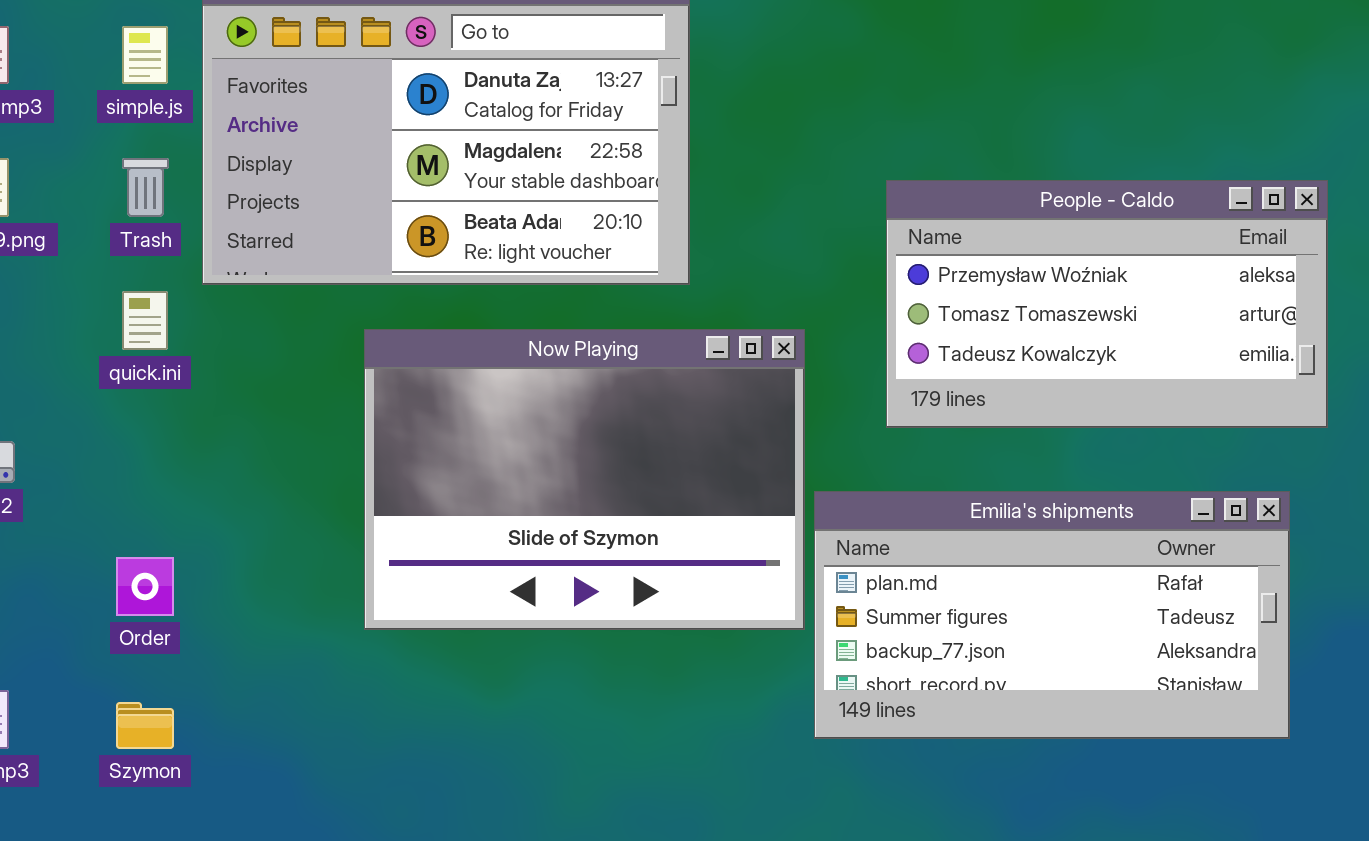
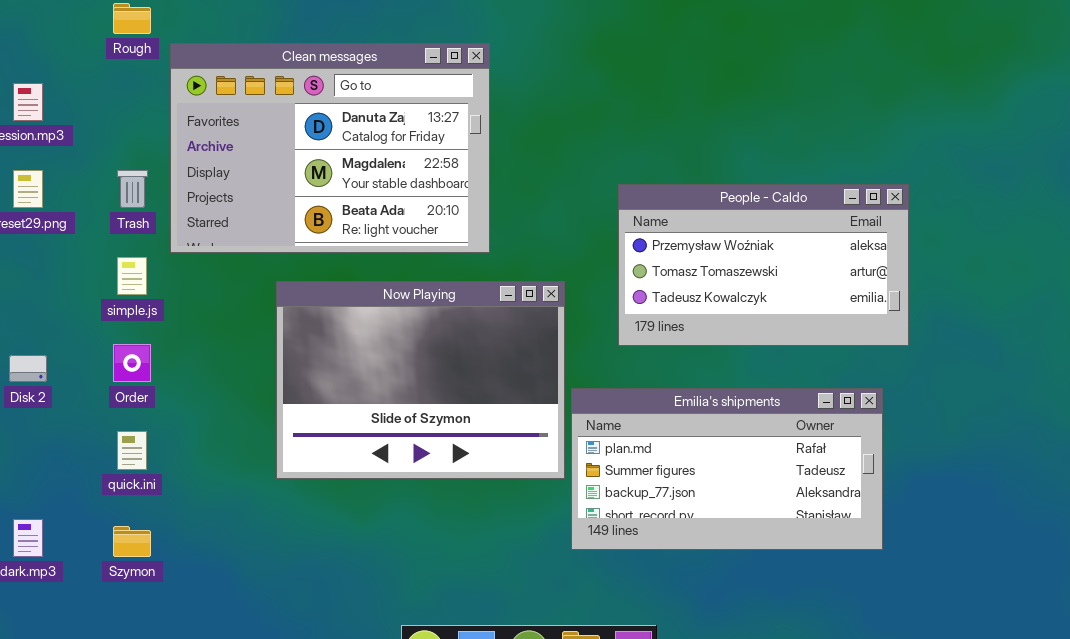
simple.js: [122,26,168,84] -> [117,257,147,295], moved
quick.ini: [122,291,168,350] -> [117,431,147,470], moved
Order: [116,557,174,616] -> [113,344,151,382], moved

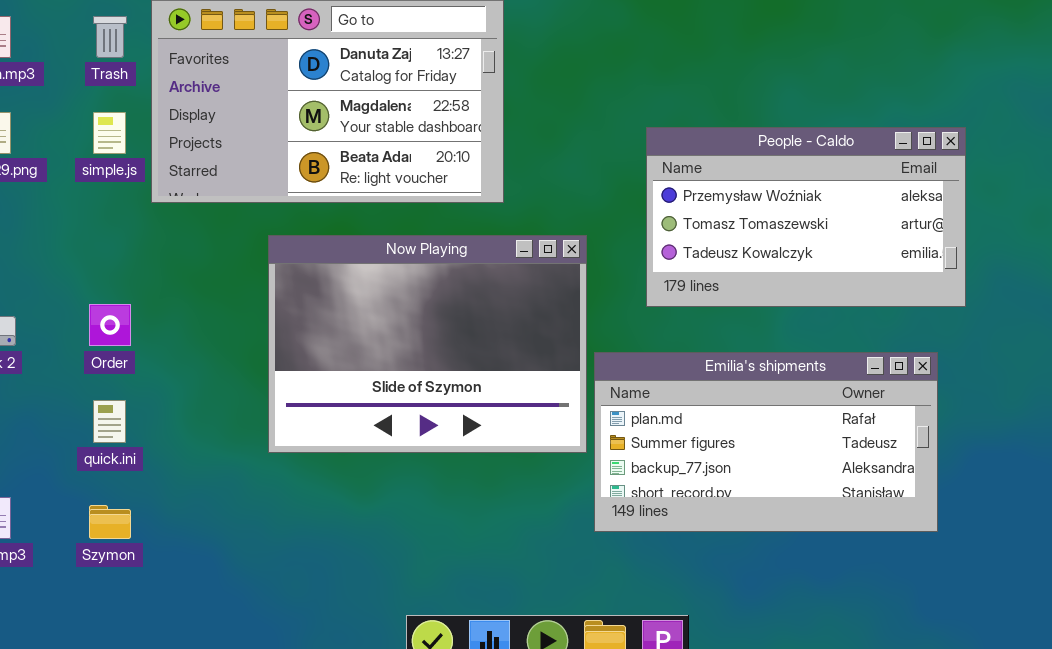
Trash: [117,170,148,208] -> [93,16,127,58], moved
simple.js: [117,257,147,295] -> [93,112,126,154], moved

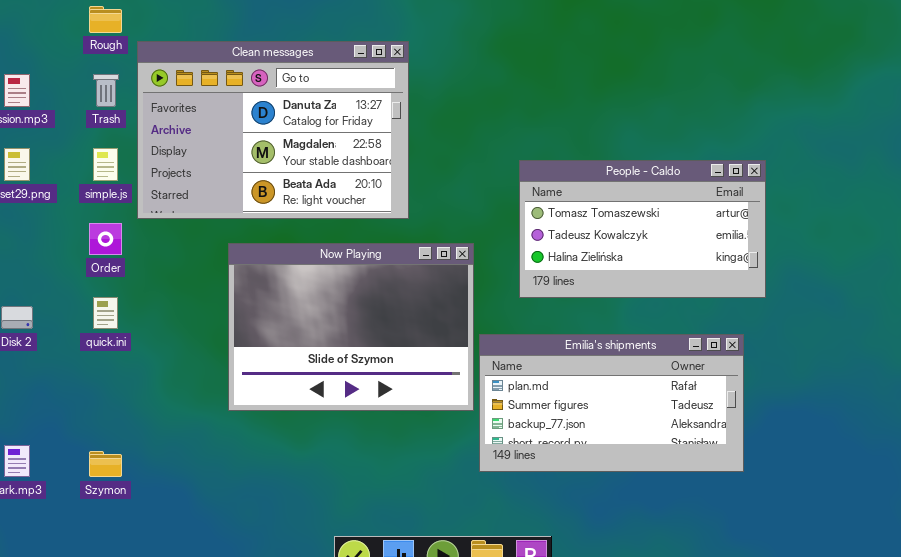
People - Caldo: [646,127,966,307] -> [519,160,766,298], scrolled down 1 row
Order: [89,304,131,346] -> [89,223,122,255], moved
quick.ini: [93,400,126,443] -> [93,297,118,329], moved

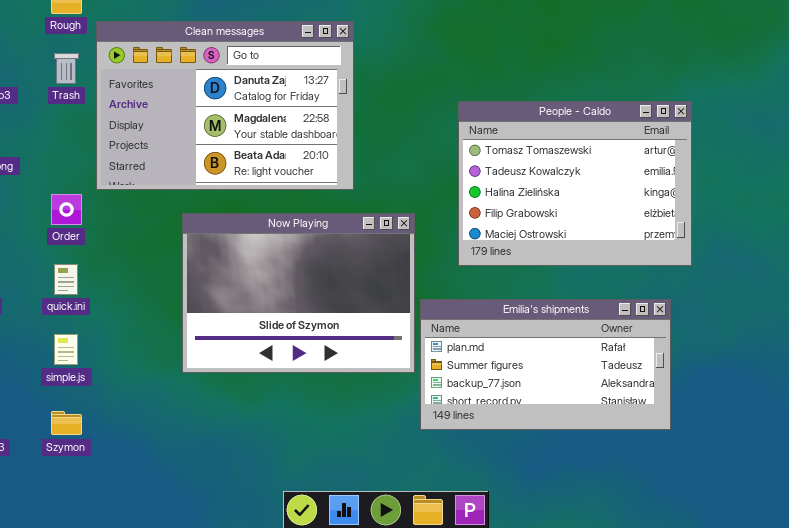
simple.js: [93,148,118,181] -> [54,334,78,365], moved
People - Caldo: [519,160,766,298] -> [458,101,692,266], resized

